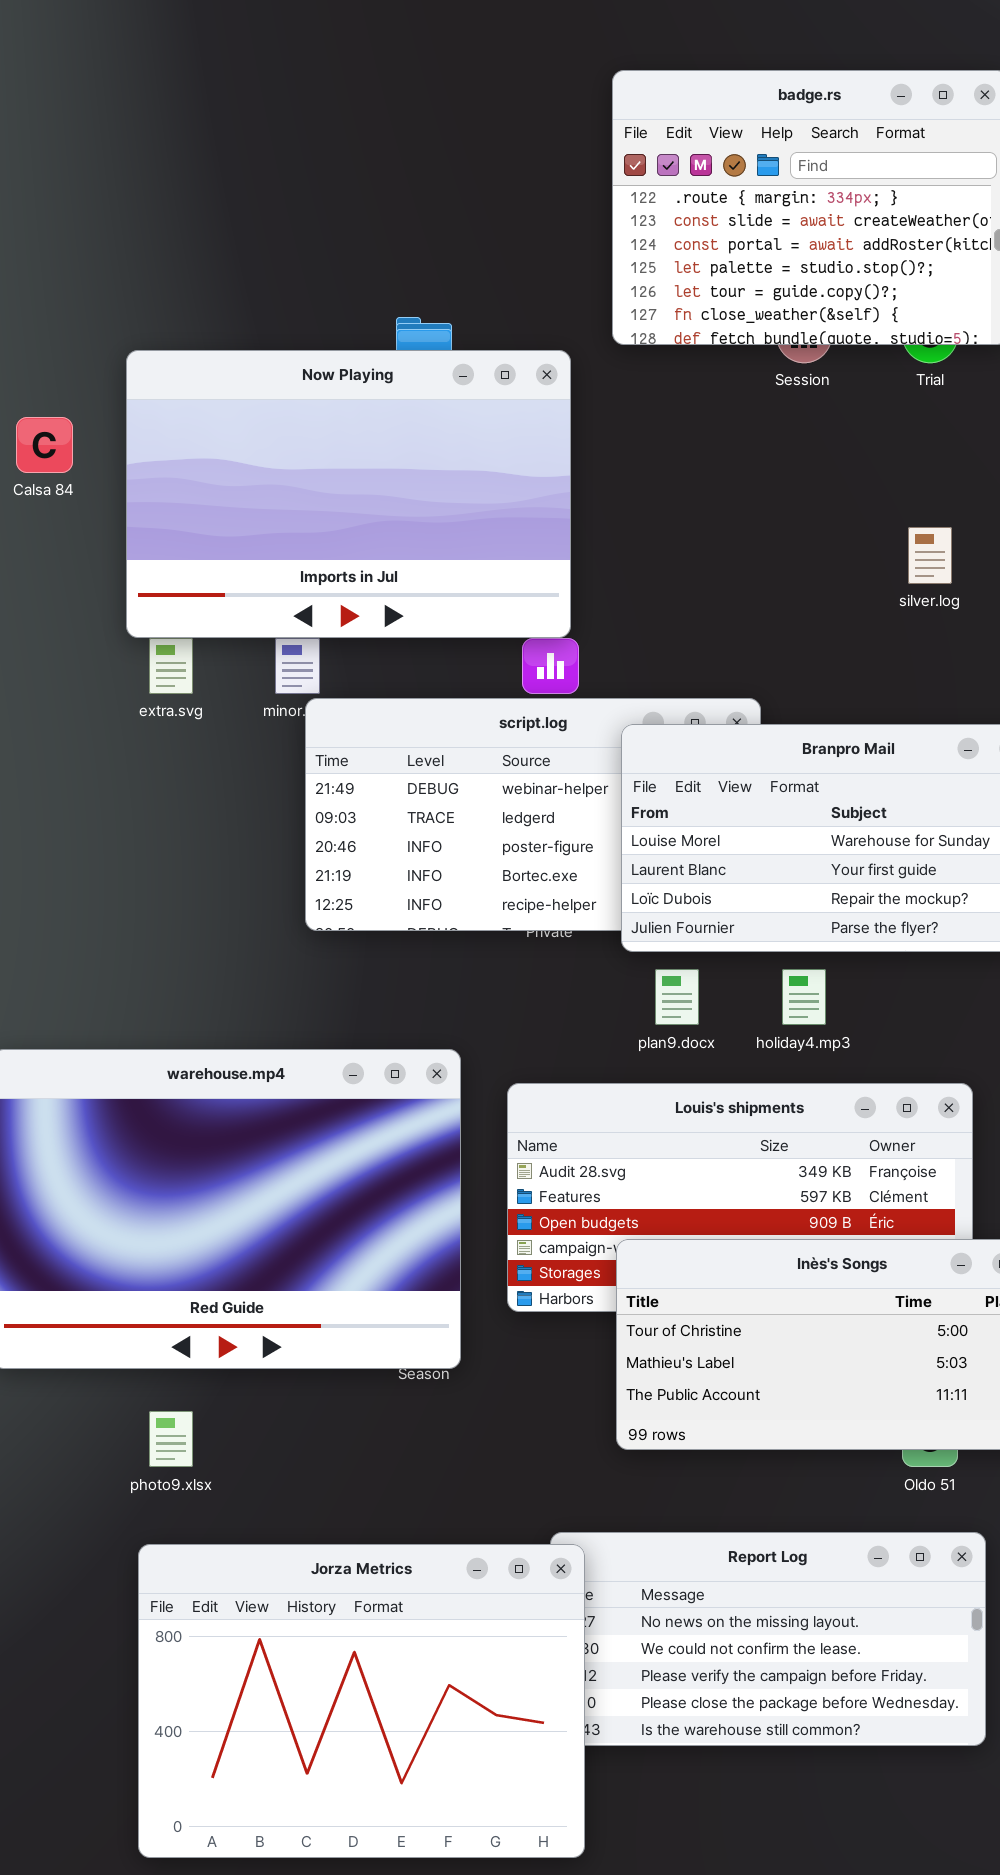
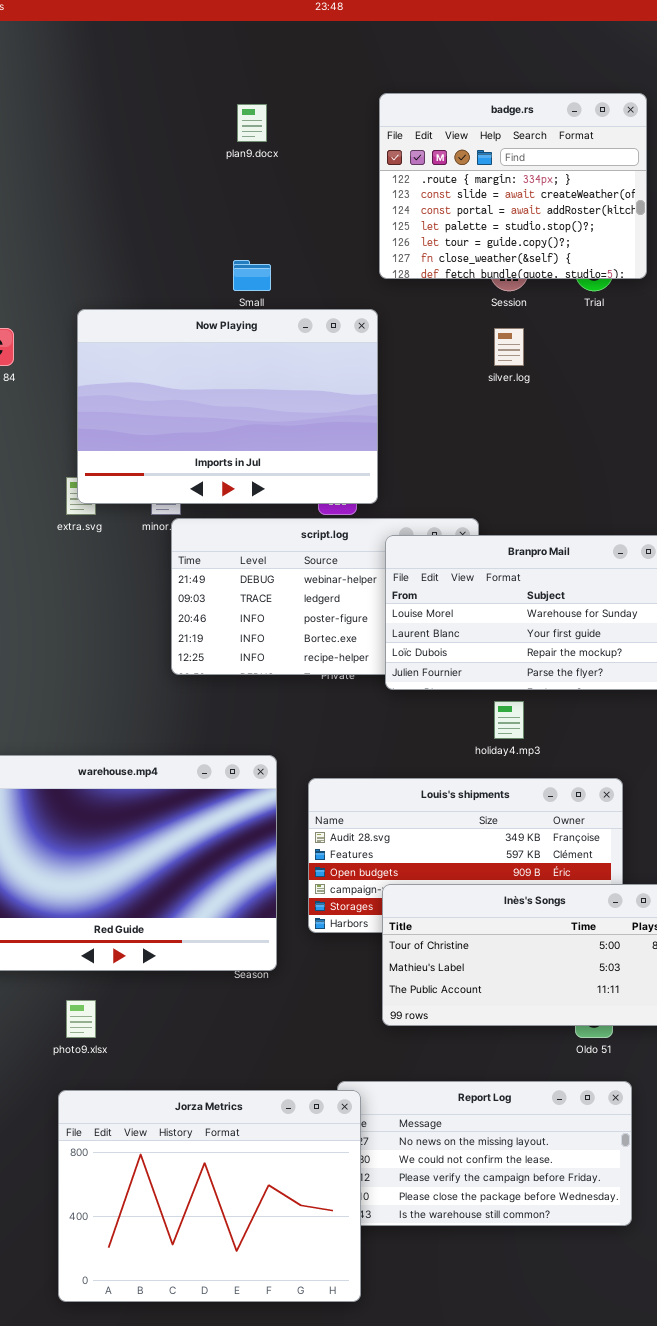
Now Playing: [126,350,571,638] -> [77,309,378,504], moved
silver.log: [908,527,952,584] -> [494,328,524,366], moved
plan9.docx: [655,969,699,1025] -> [237,104,267,142], moved

